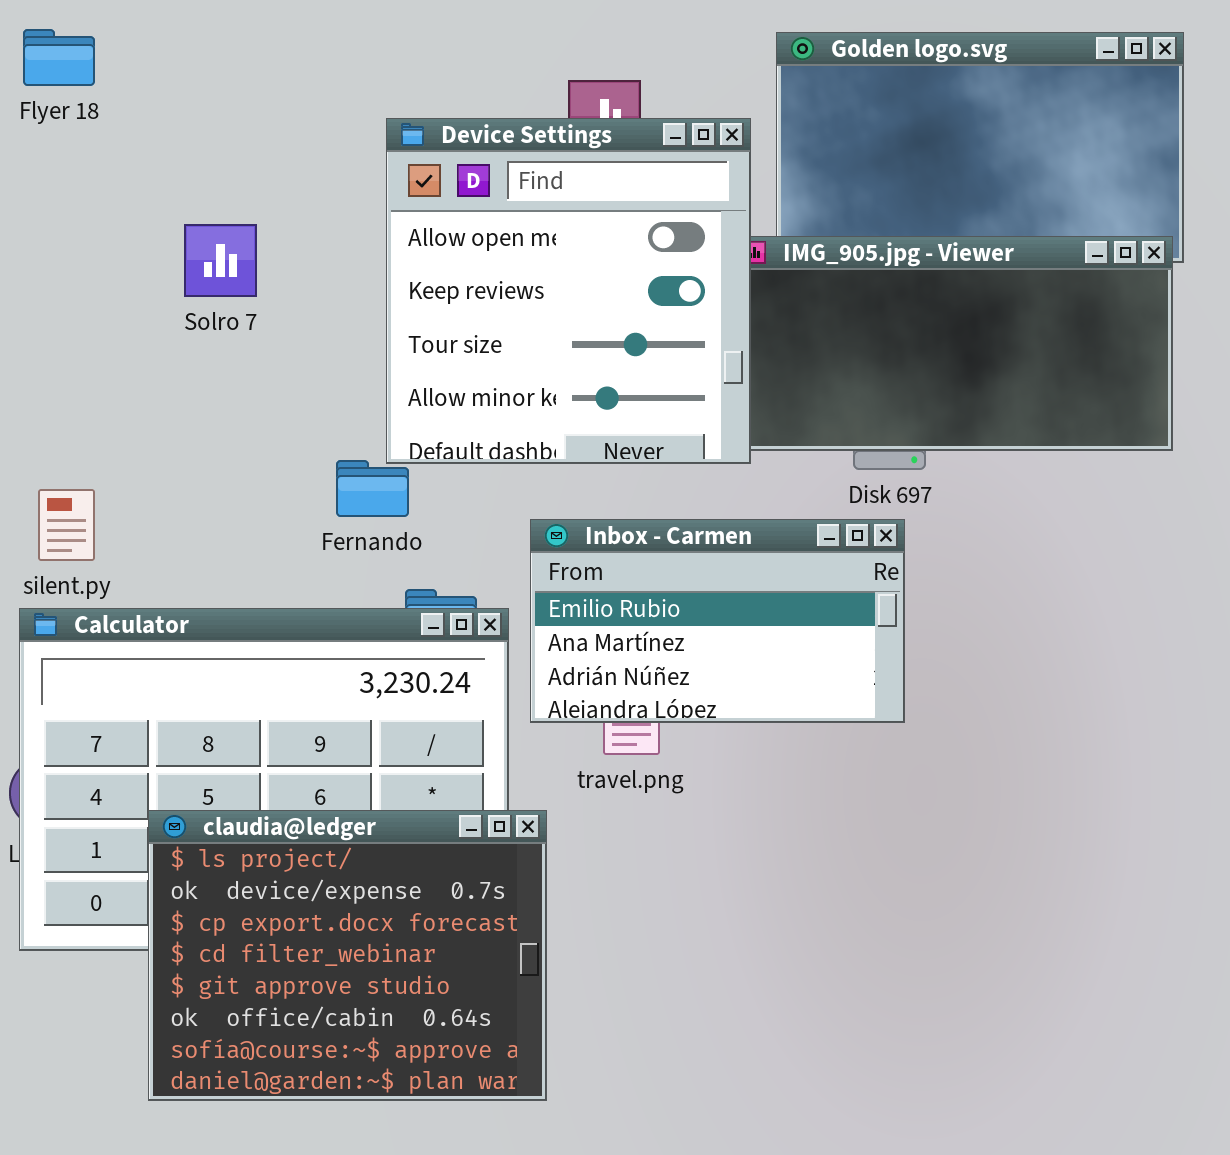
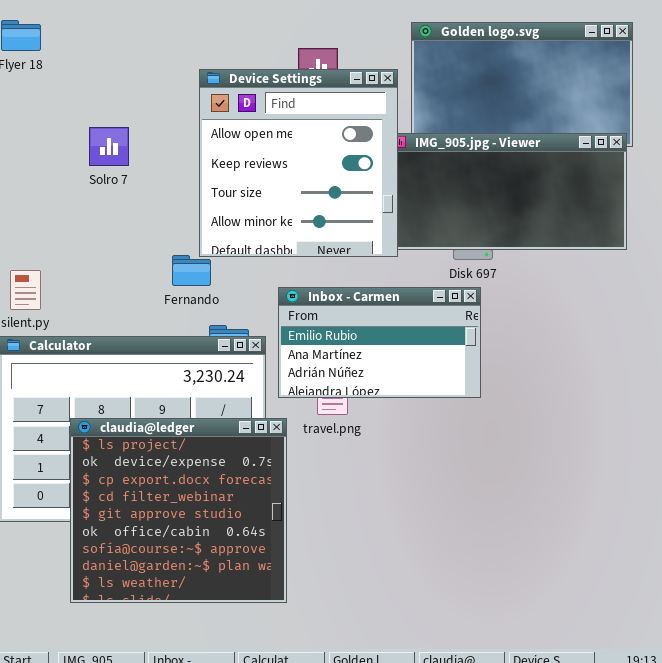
claudia@ledger: [148,810,547,1101] -> [70,418,287,603], resized

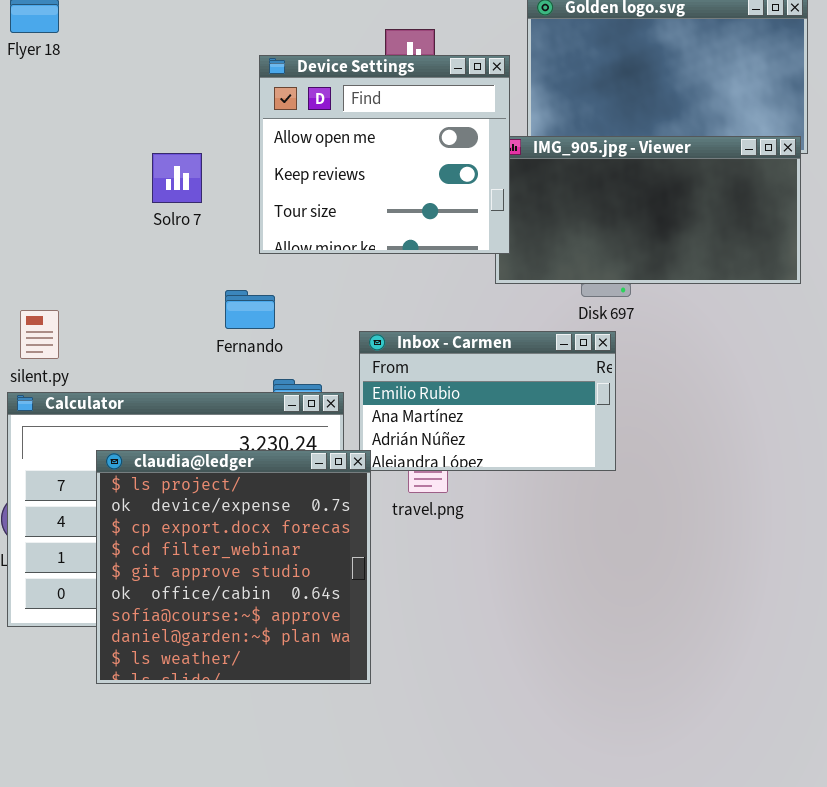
Device Settings: [199,69,398,257] -> [259,55,510,254], resized
Solro 7: [89,127,129,166] -> [152,153,202,203], moved
claudia@ledger: [70,418,287,603] -> [96,450,371,684], moved

